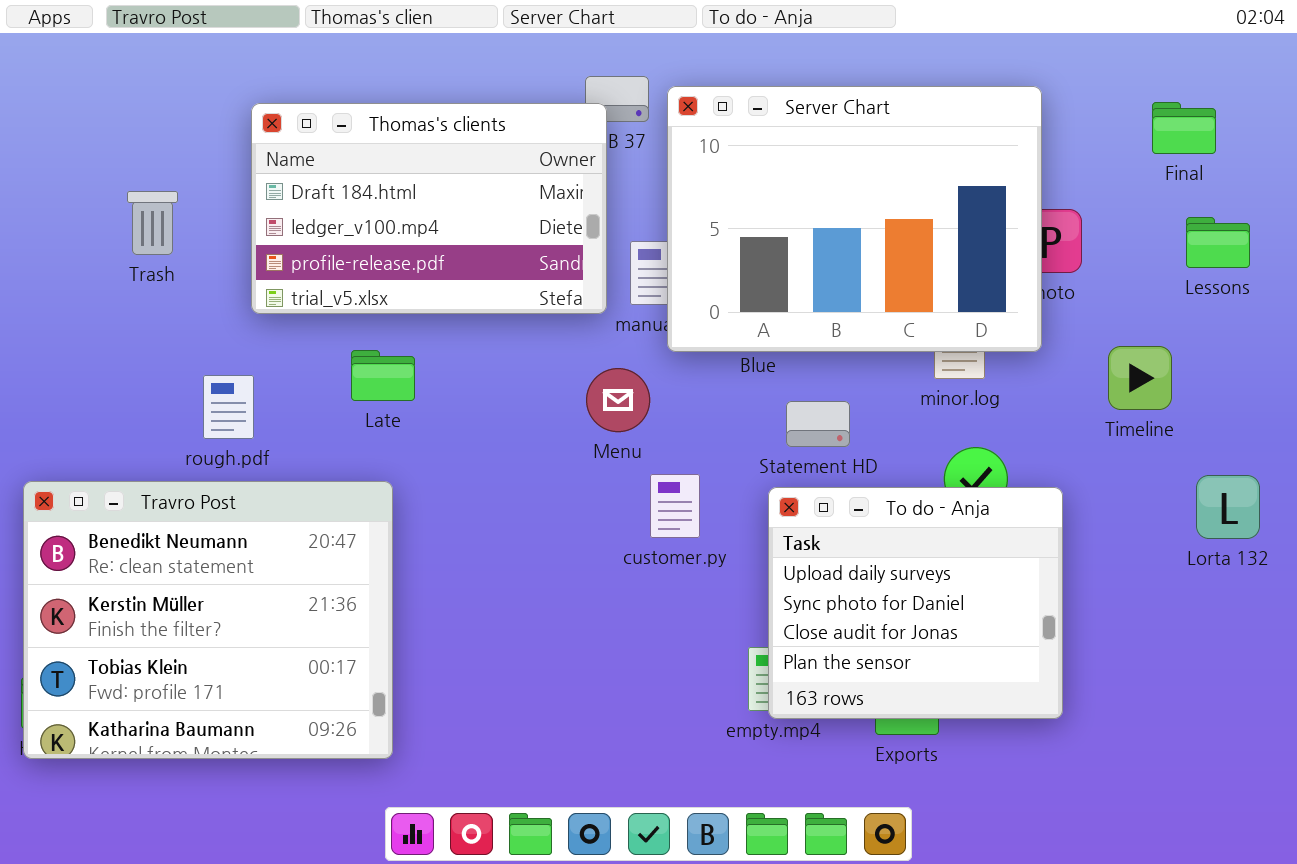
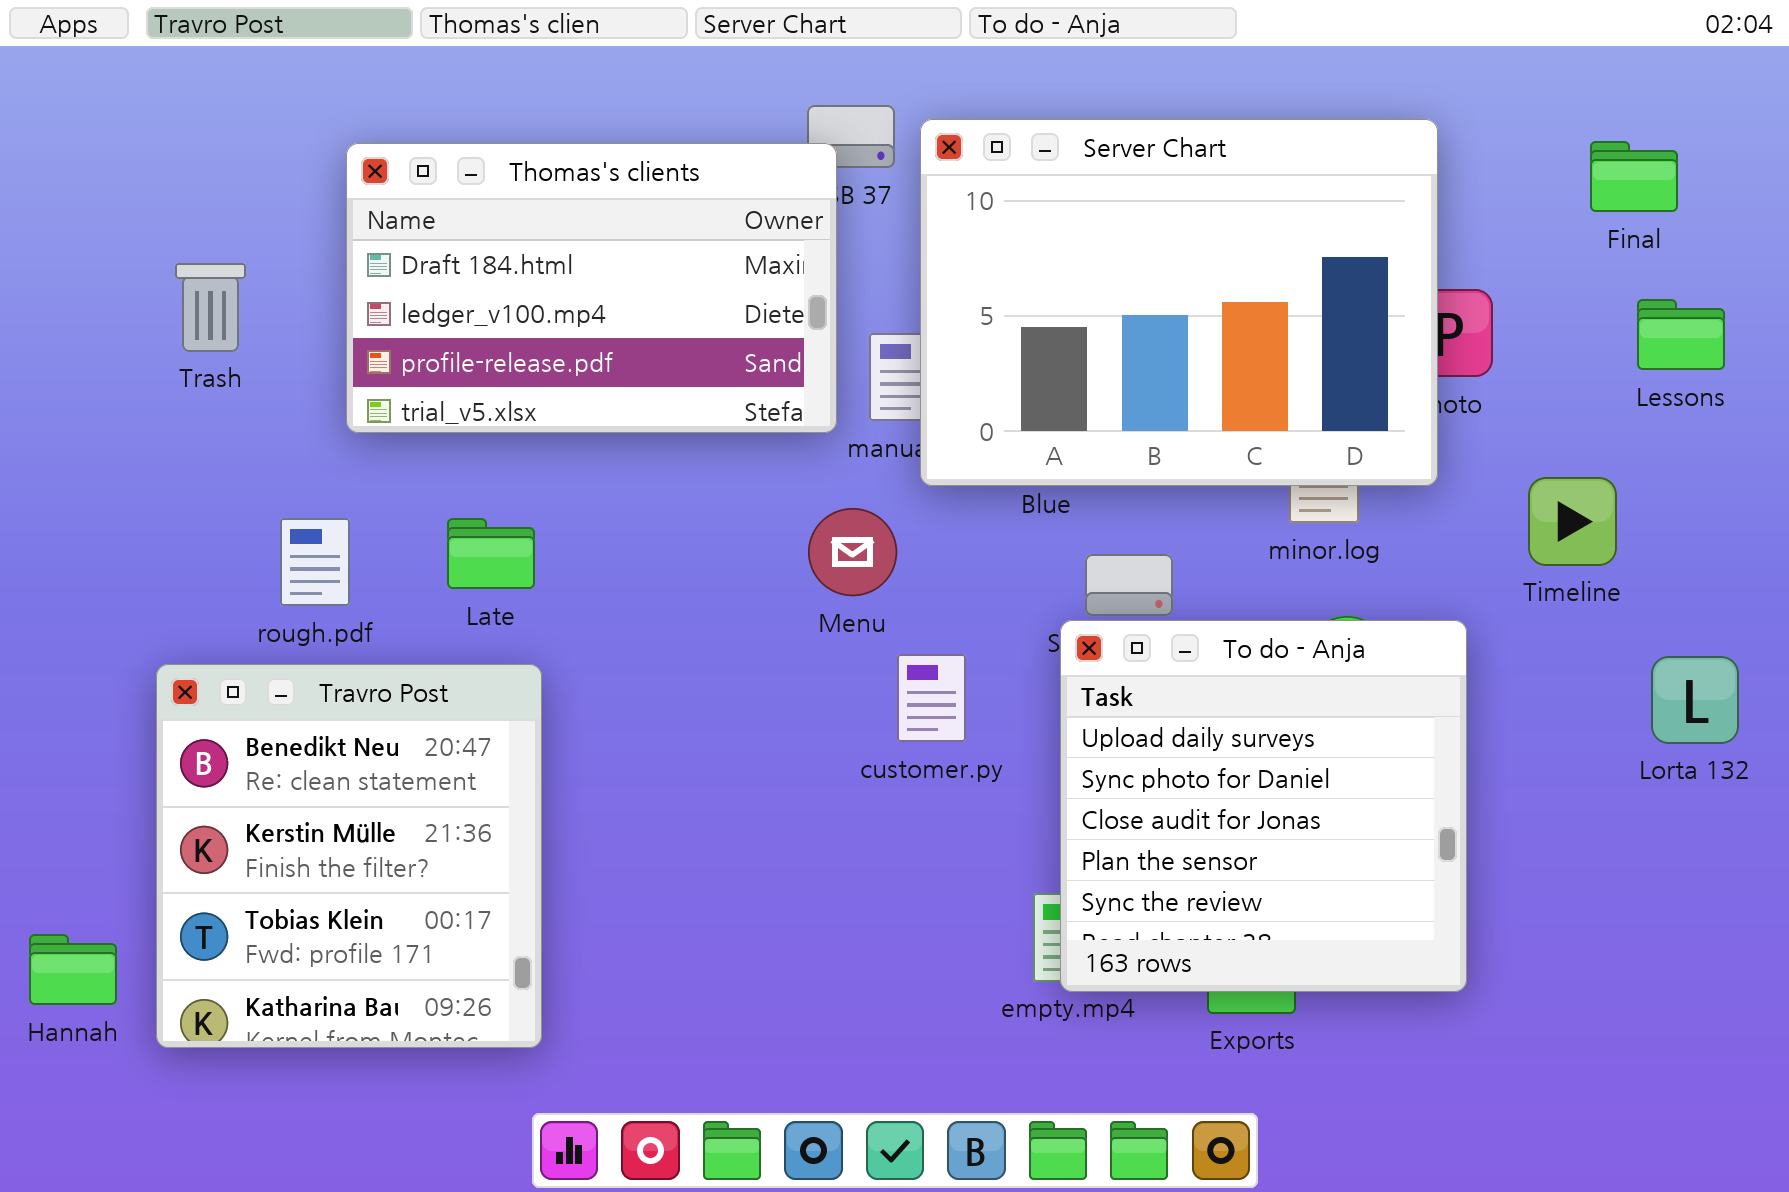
Late: [351,350,415,401] -> [447,518,535,589], moved
Travro Post: [23,481,393,759] -> [156,664,542,1048], resized
To do - Anja: [768,487,1063,719] -> [1060,620,1467,992], resized

